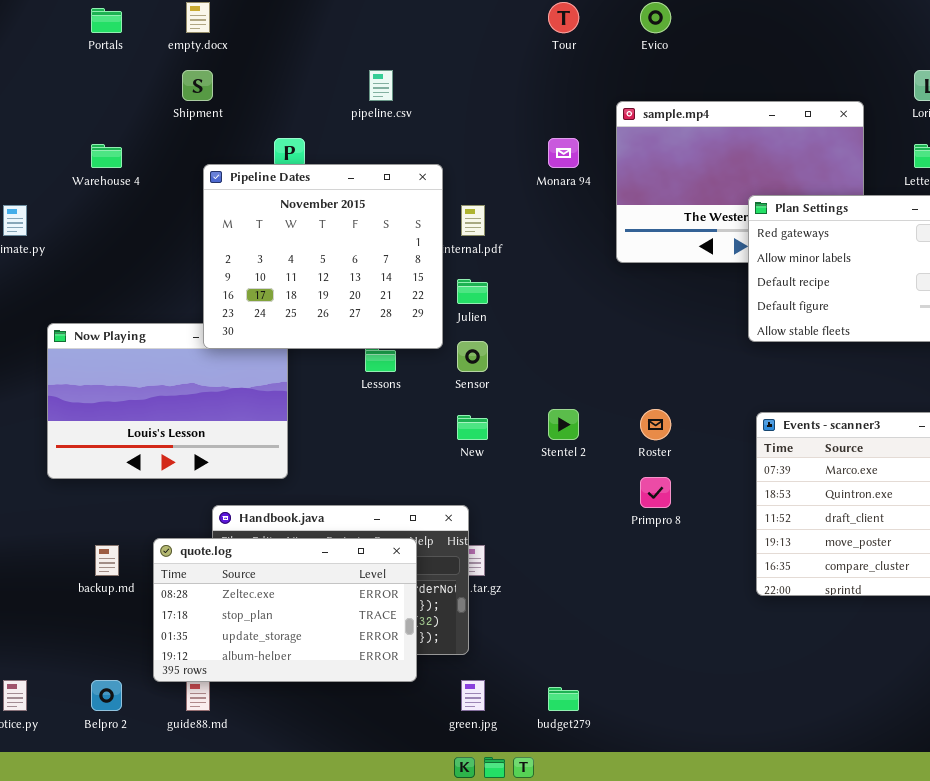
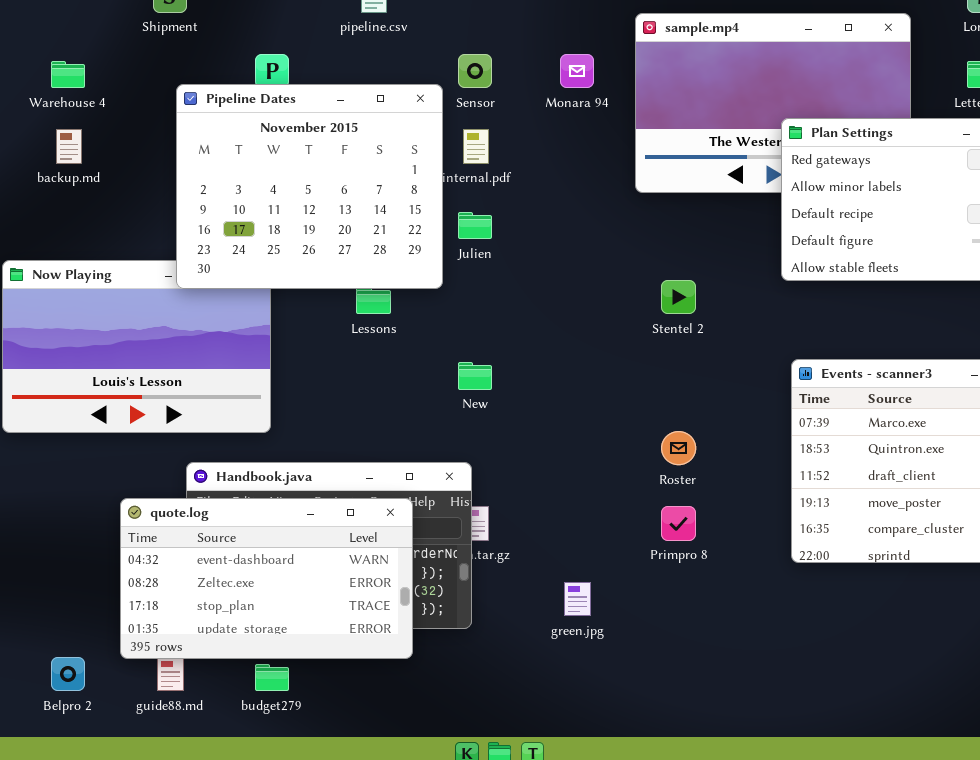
Sensor: [457,341,488,372] -> [458,54,492,88], moved
Stentel 2: [548,409,579,440] -> [661,280,696,314], moved
Roster: [640,409,671,440] -> [661,431,696,465], moved
Primpro 8: [640,477,671,508] -> [661,506,696,541], moved
quote.log: [153,538,417,682] -> [120,498,413,659], scrolled up 1 row
backup.md: [95,545,119,576] -> [56,129,82,164], moved
green.jpg: [461,680,485,711] -> [564,582,591,616], moved
budget279: [548,687,579,711] -> [255,664,289,691], moved

